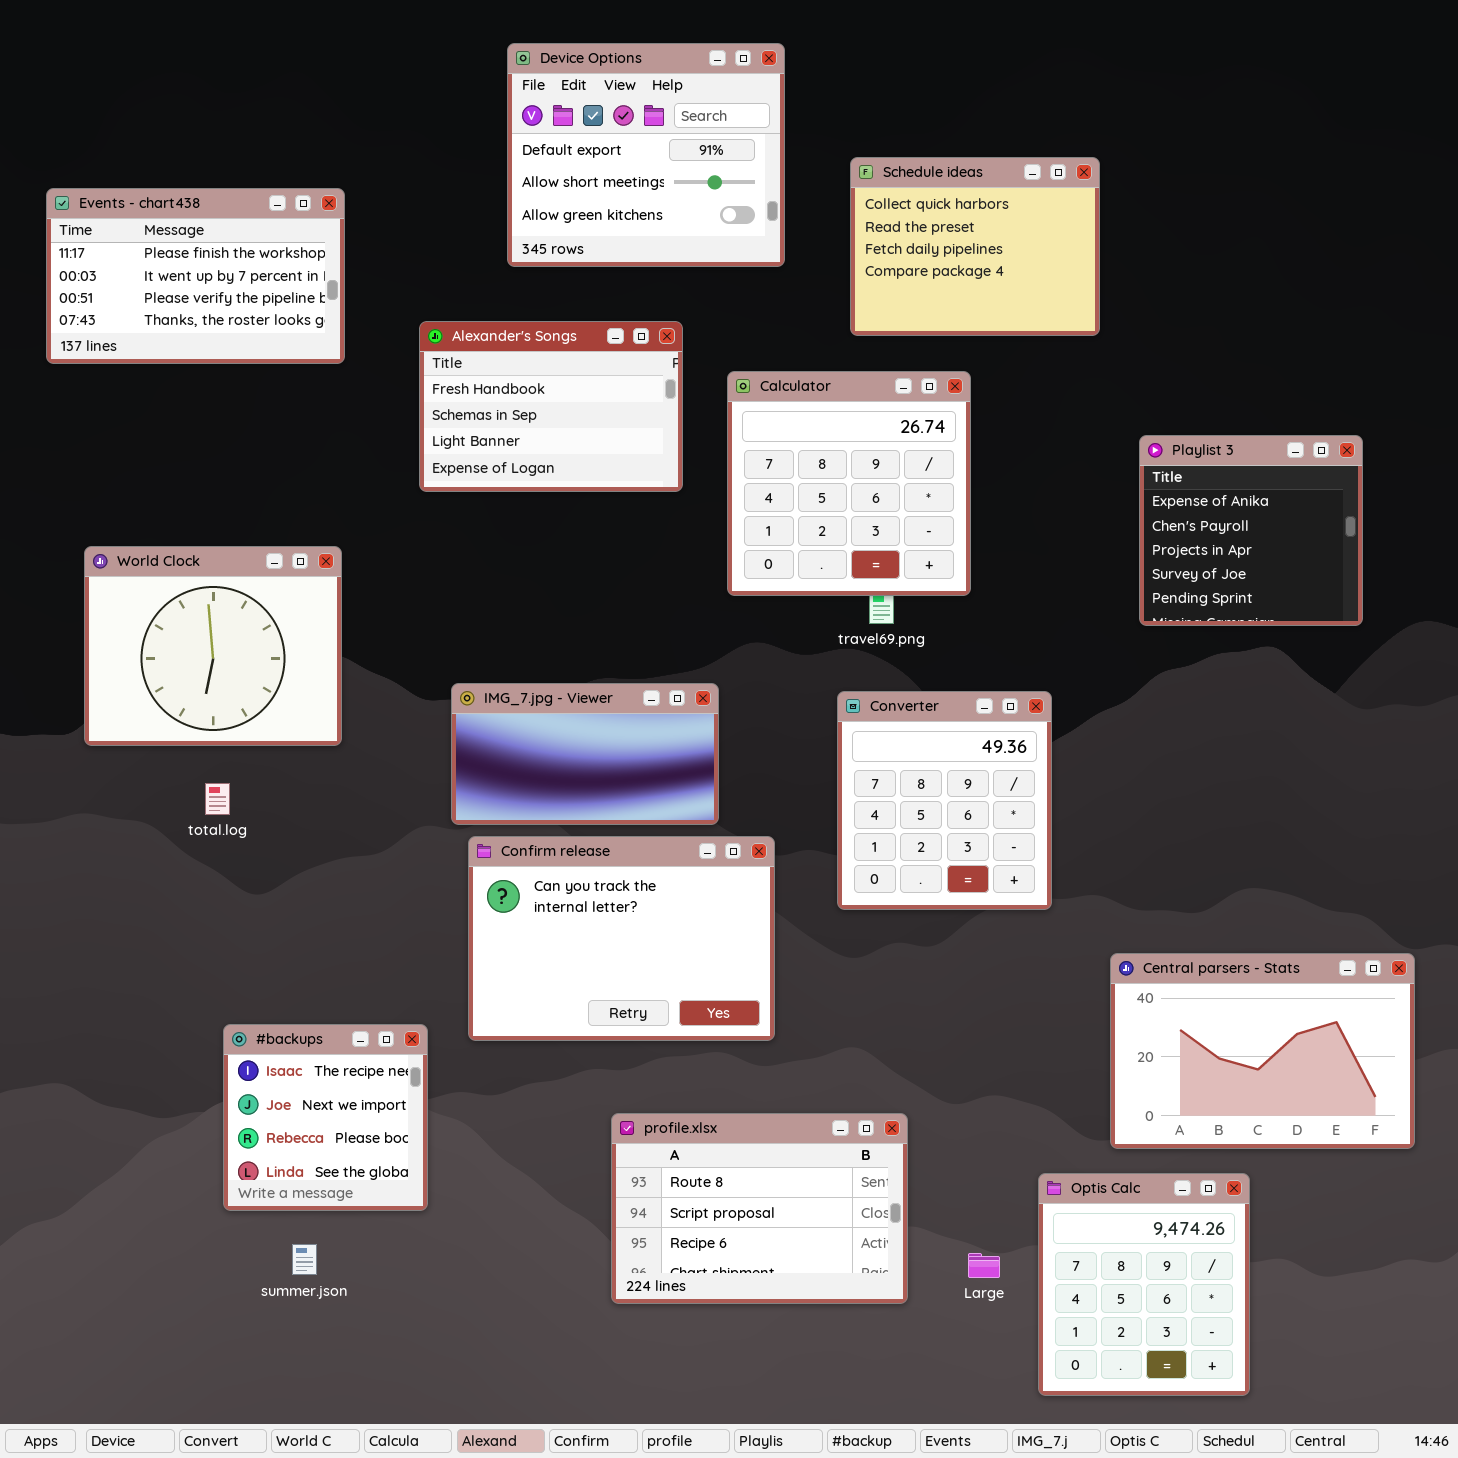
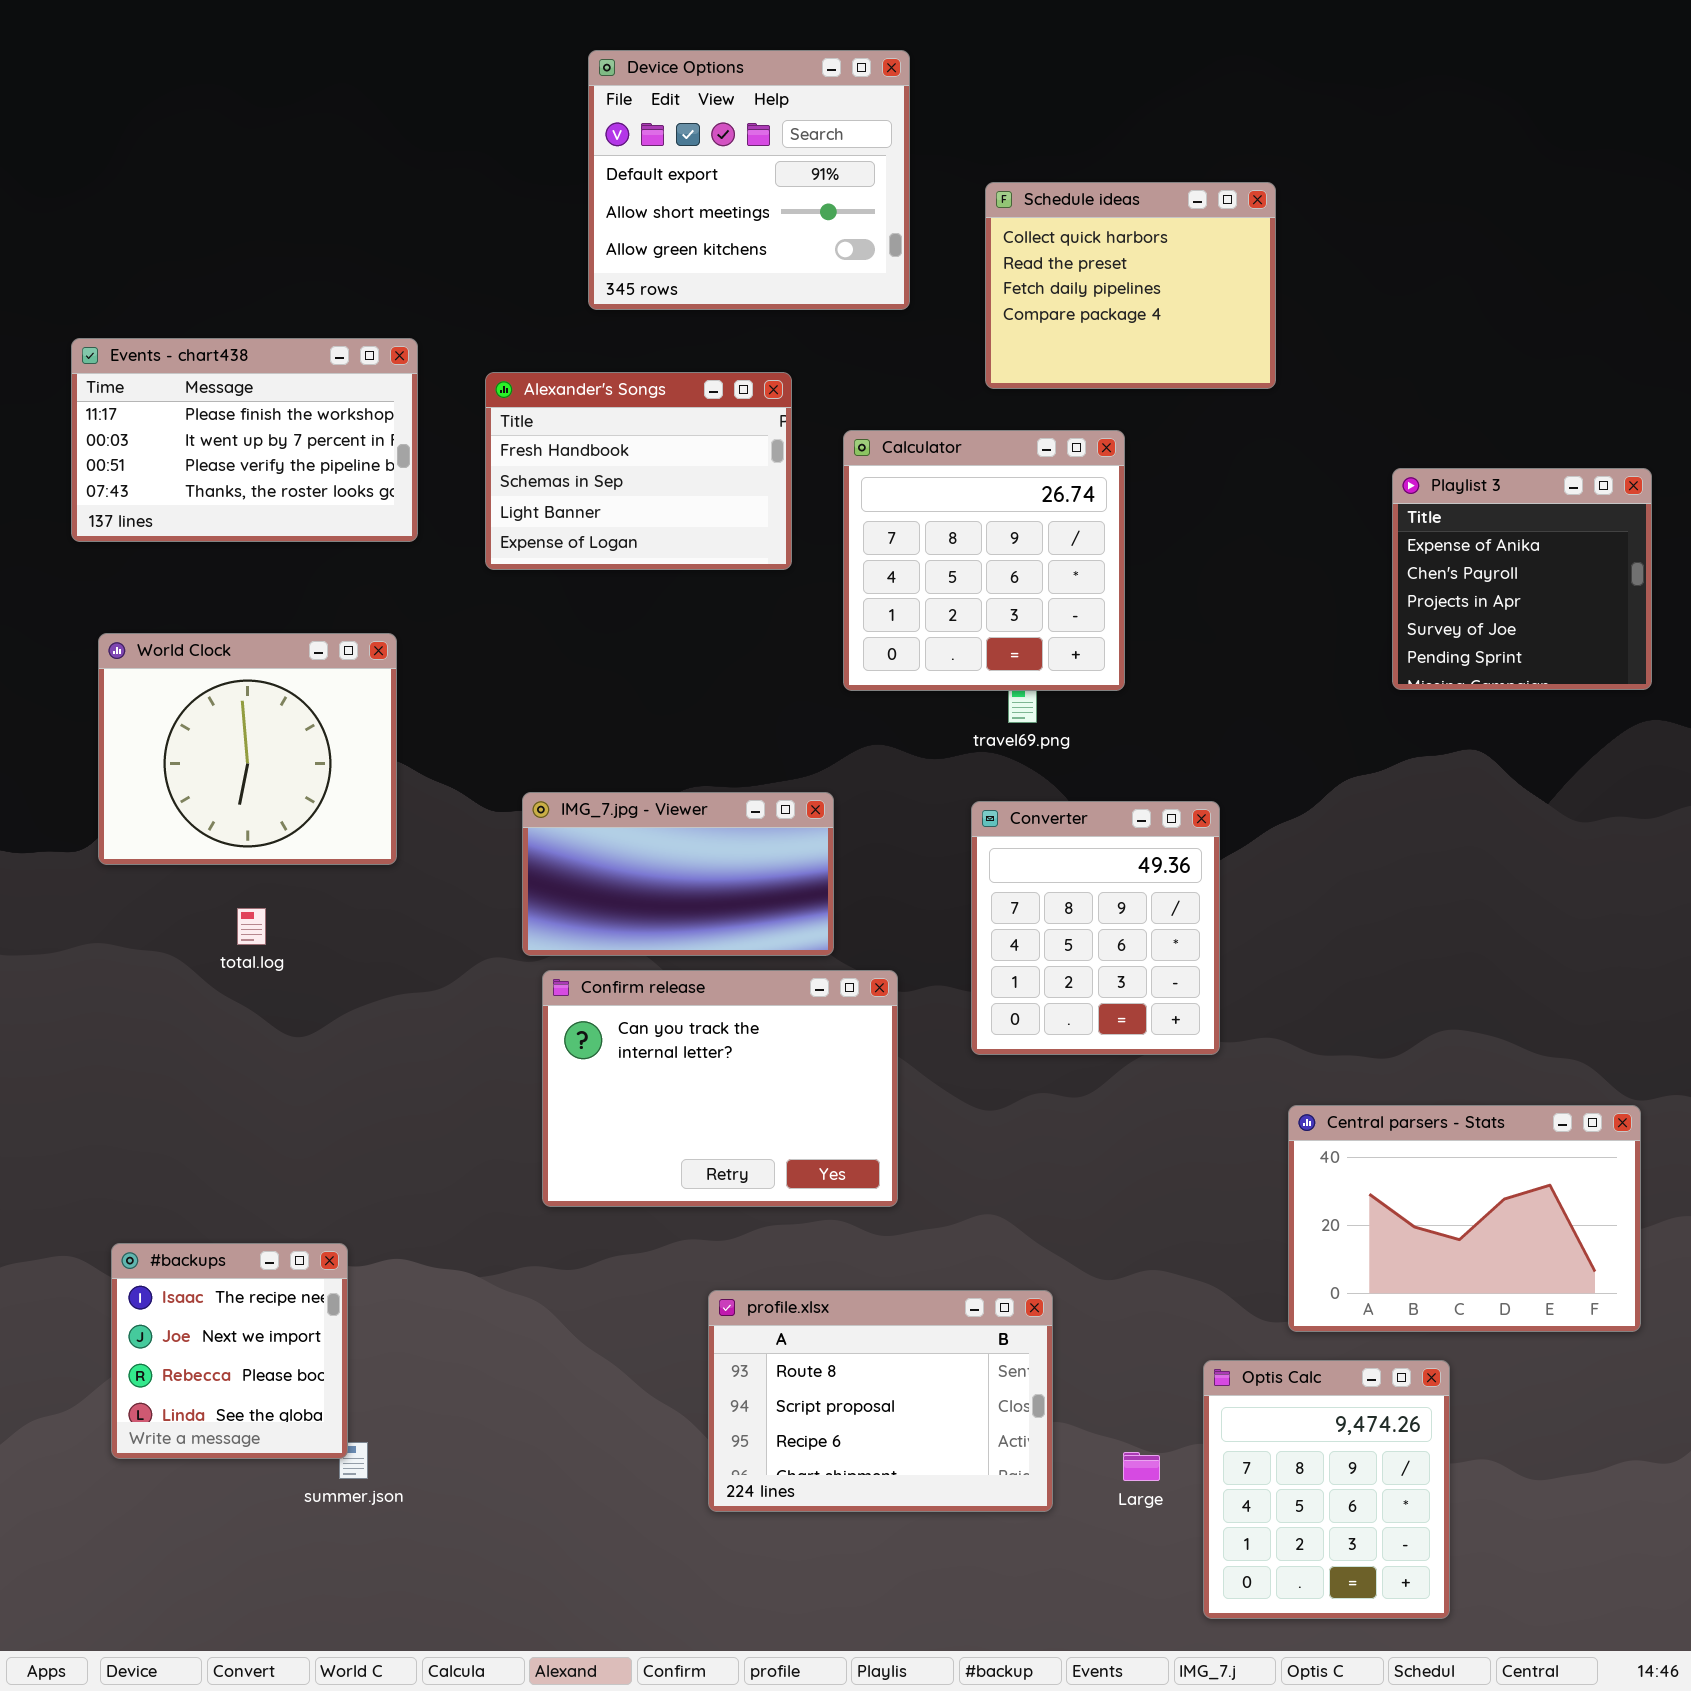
Events - chart438: [46,188,345,364] -> [71,338,418,542], moved
Playlist 3: [1139,435,1363,626] -> [1392,468,1652,690], moved
#backups: [223,1024,428,1211] -> [111,1243,348,1459], moved

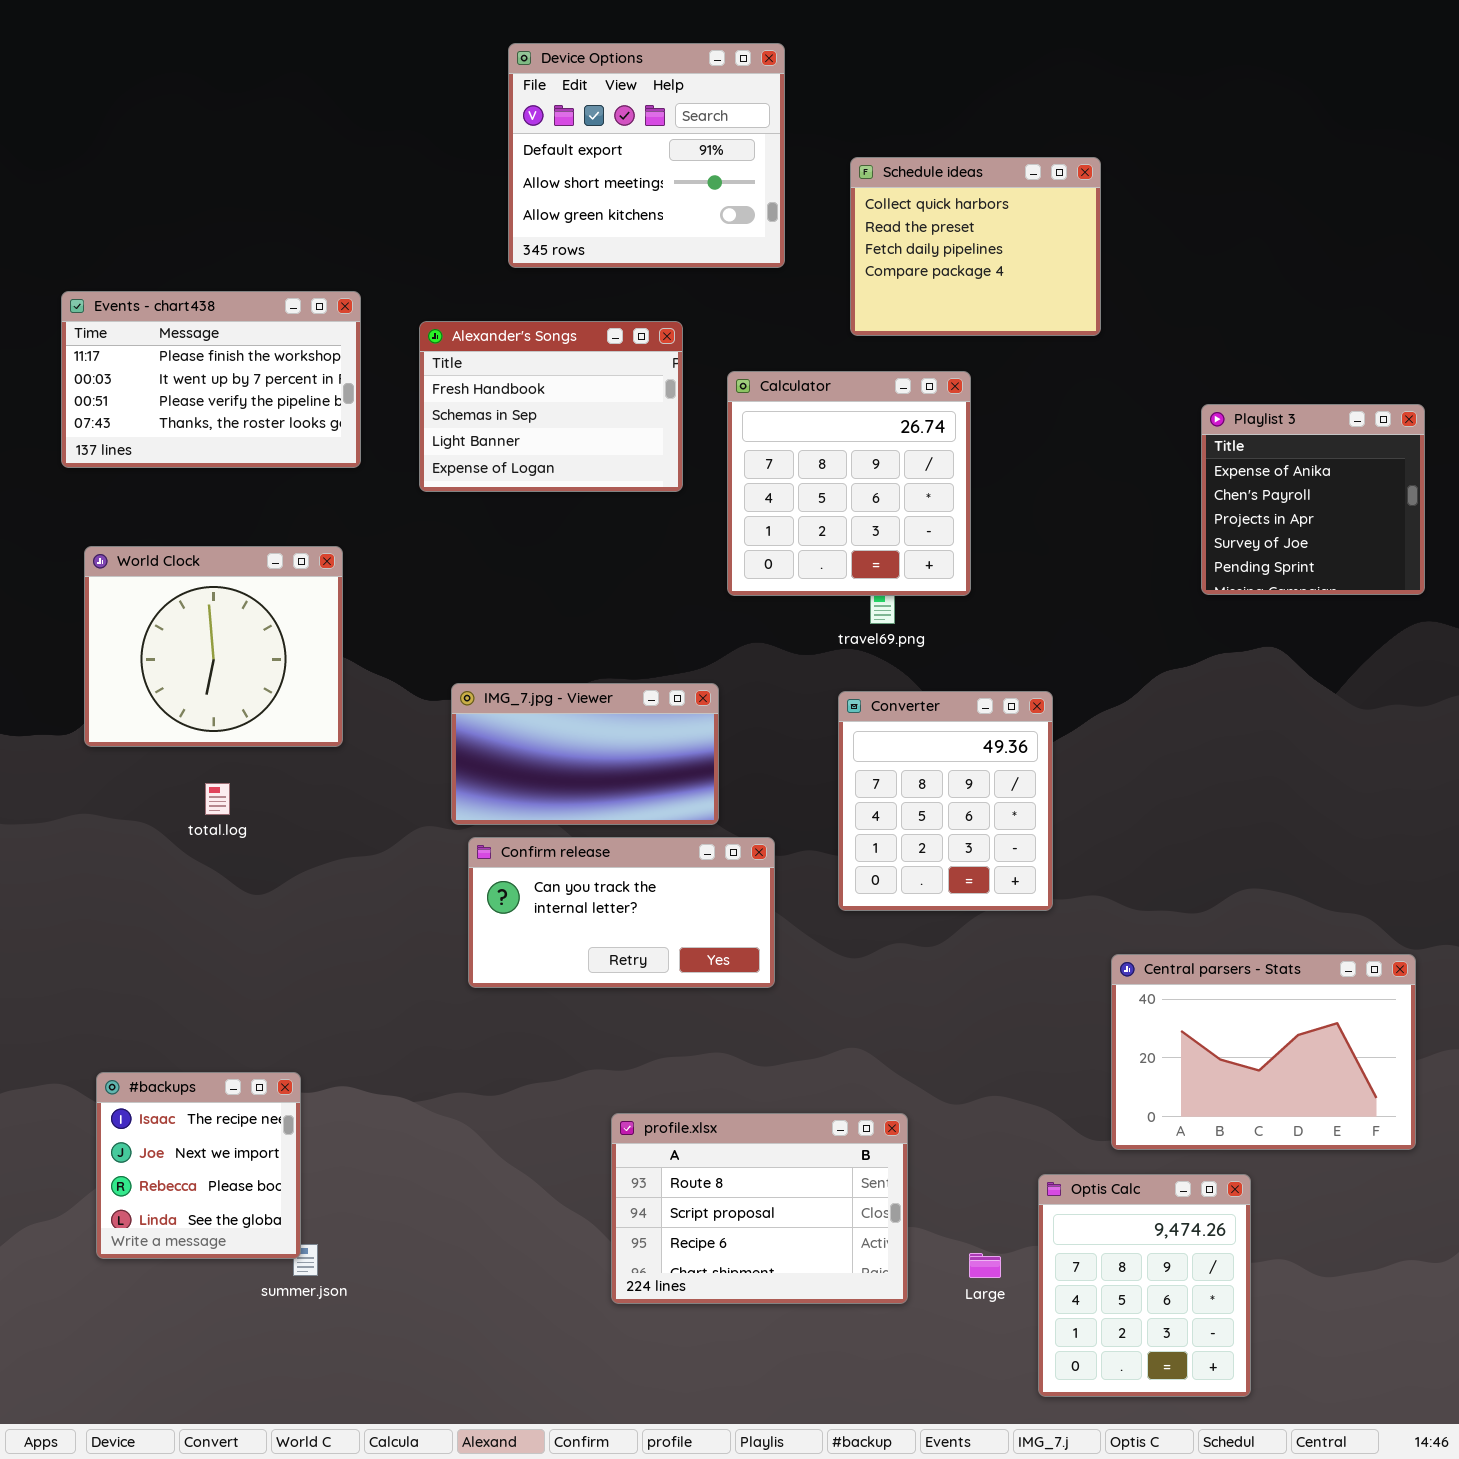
Confirm release: [542,970,898,1207] -> [468,837,775,988], resized

